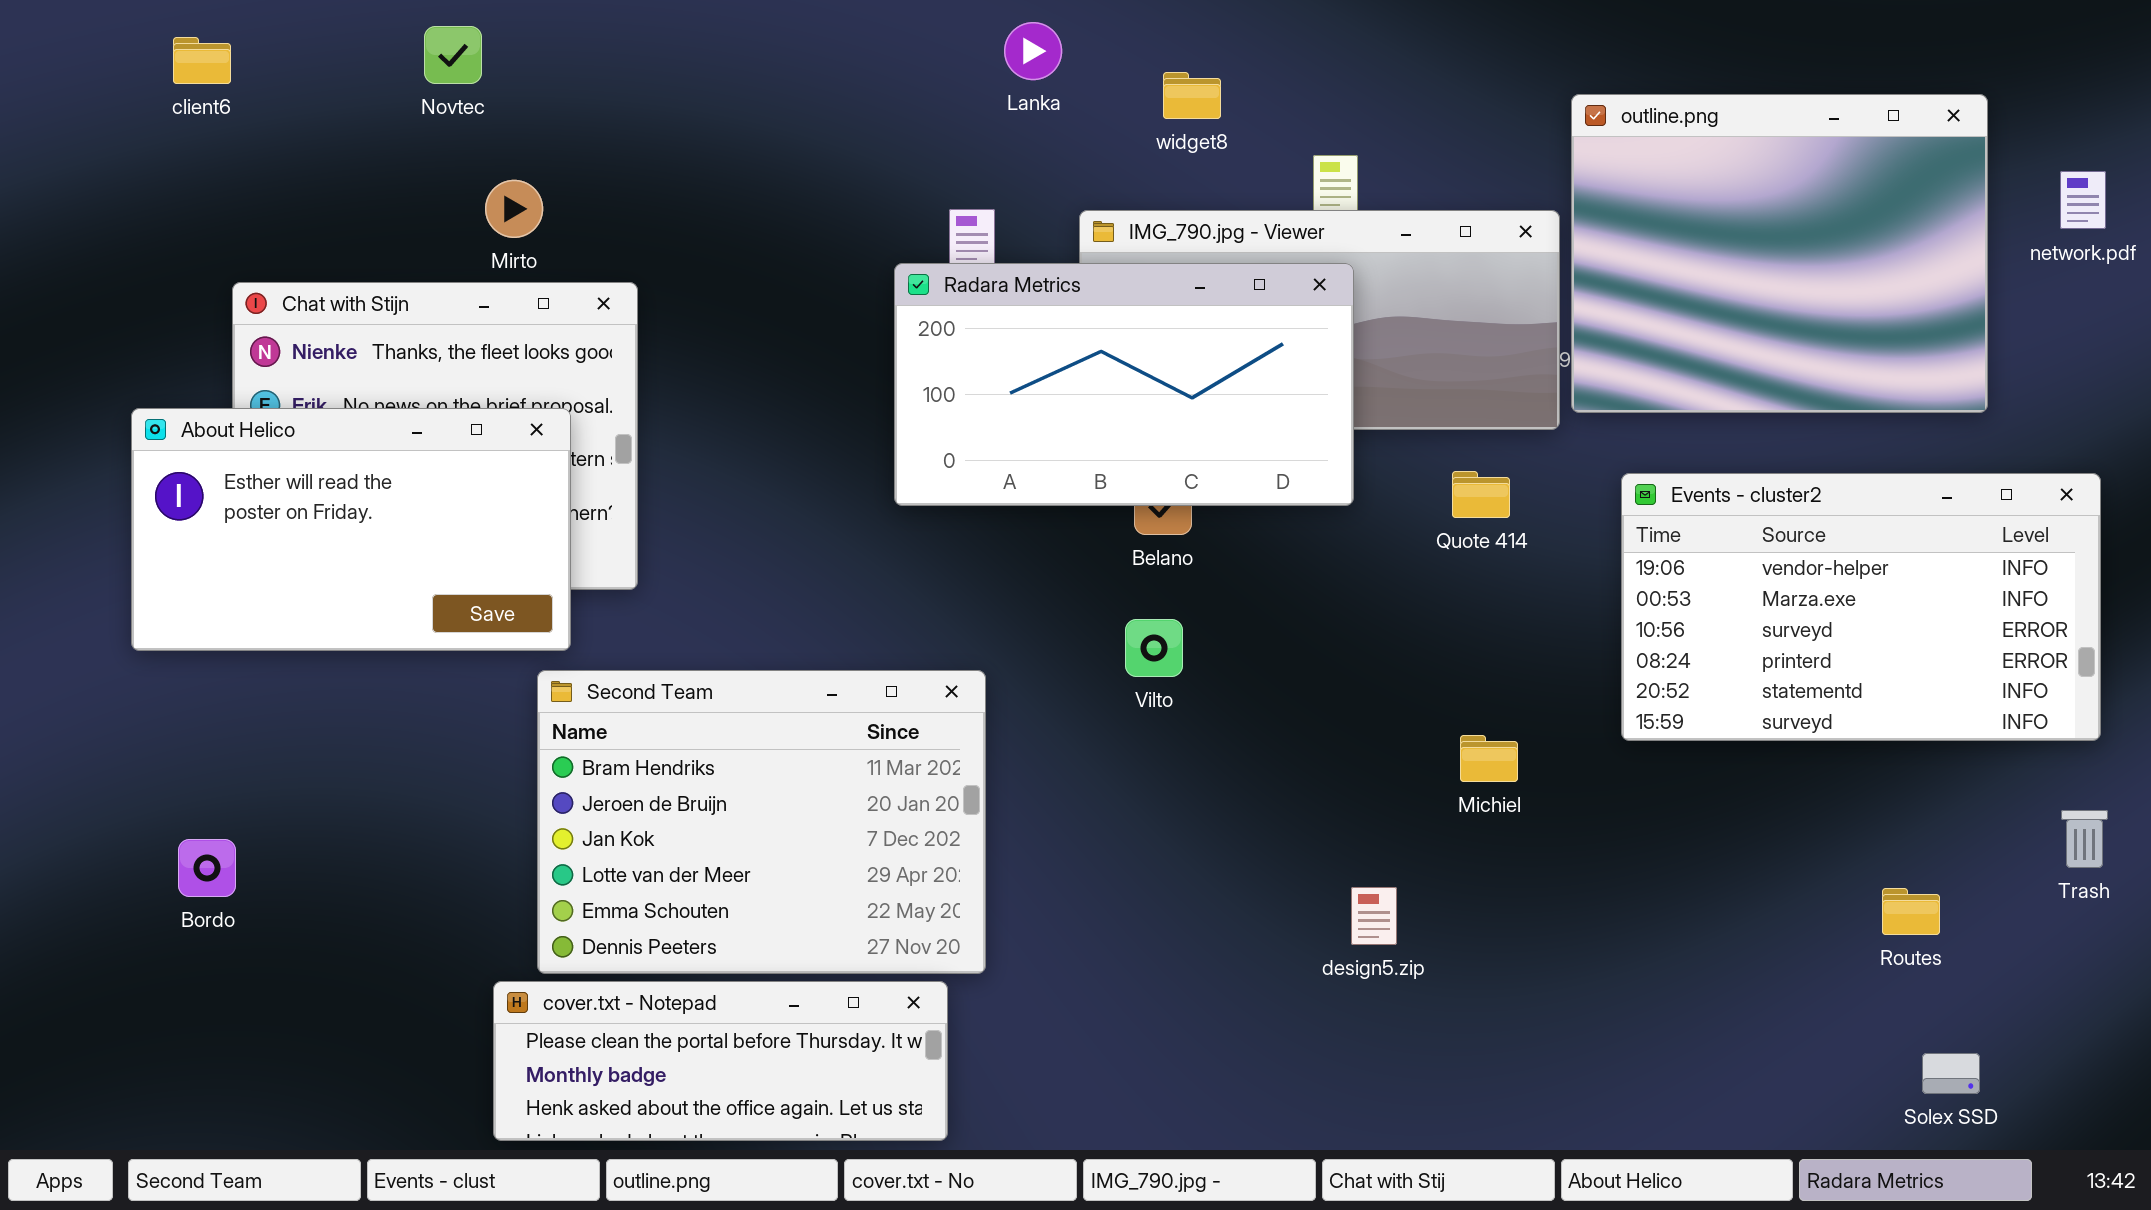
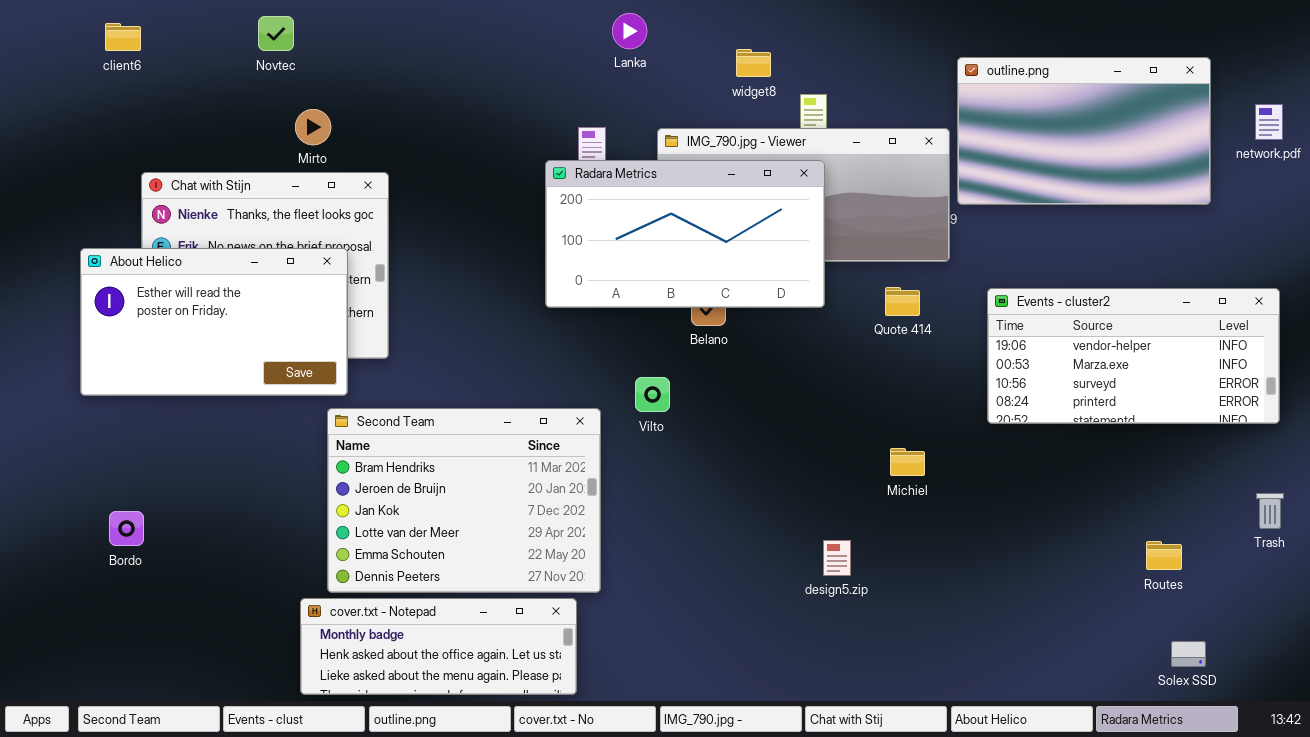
widget8: [1163,72,1221,119] -> [736,49,771,77], moved
outline.png: [1571,94,1988,413] -> [957,57,1211,205], resized
Events - cluster2: [1621,473,2101,741] -> [987,288,1280,424], resized
Vilto: [1125,619,1183,677] -> [635,377,670,412], moved
cover.txt - Notepad: [493,981,948,1141] -> [300,598,577,695], scrolled down 1 row

